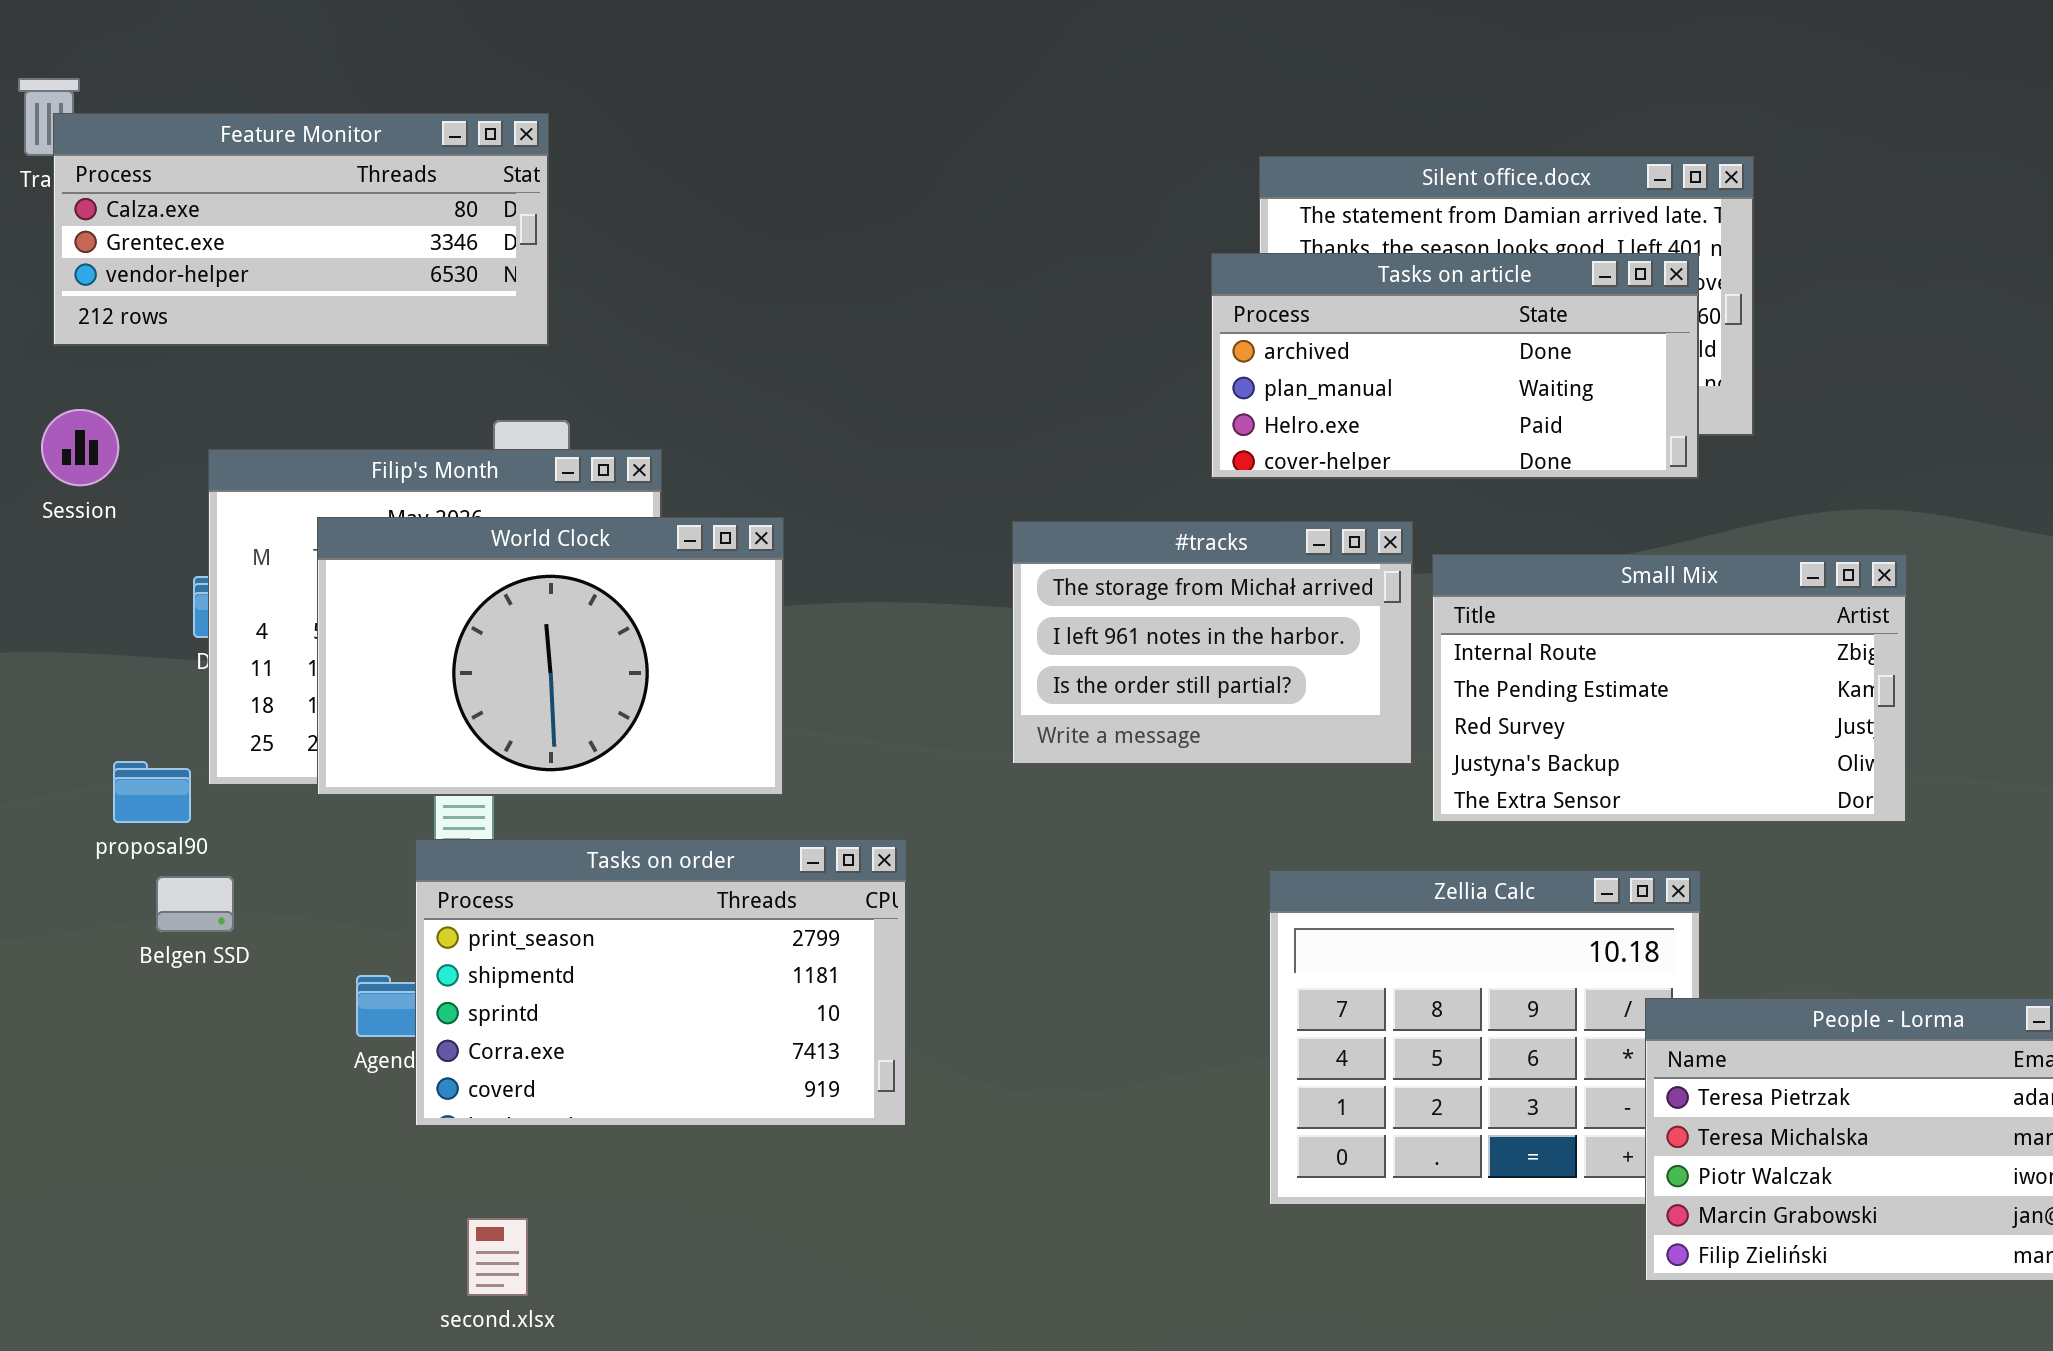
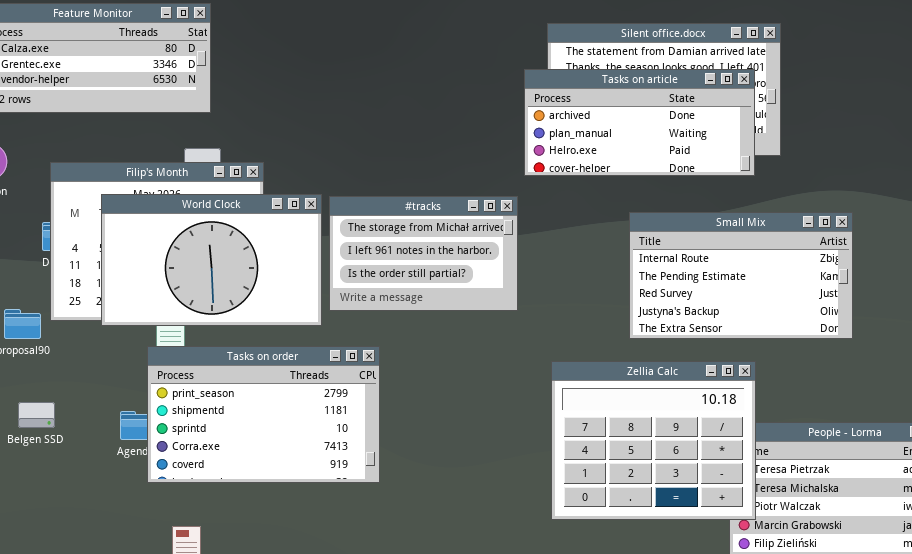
#tracks: [1012,521,1413,765] -> [329,196,518,311], moved
Zellia Calc: [1269,870,1701,1206] -> [551,361,756,520], raised
Belgen SSD: [156,876,234,932] -> [18,402,55,428], moved

